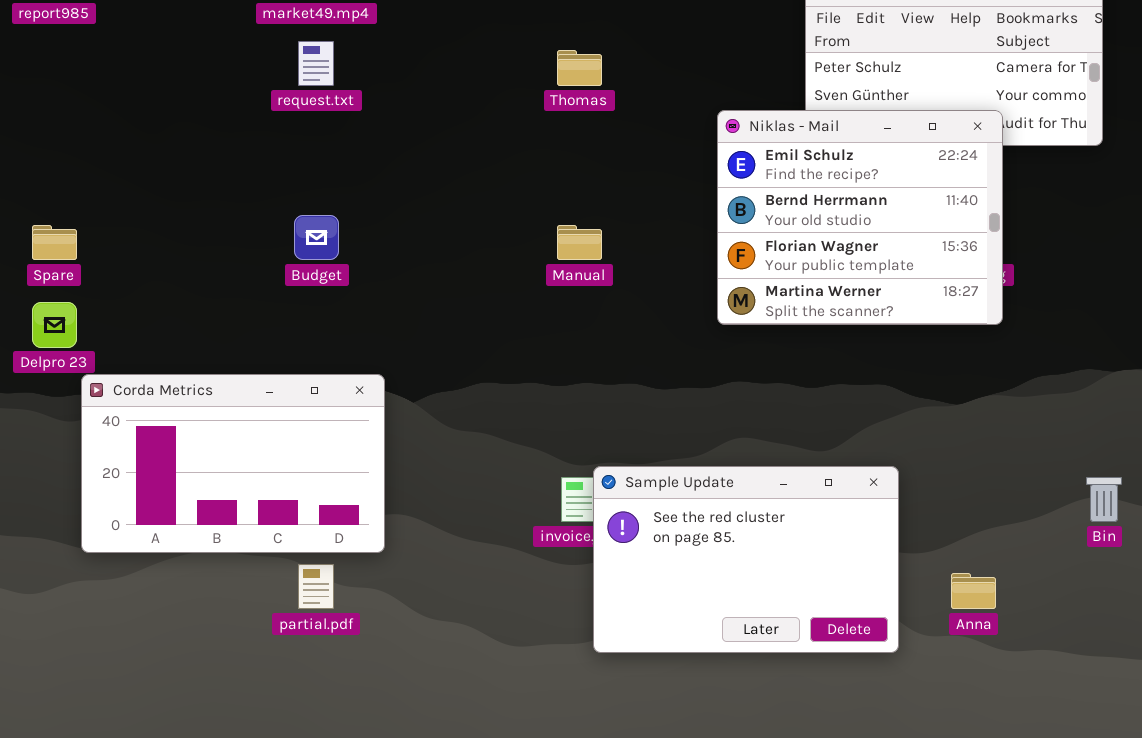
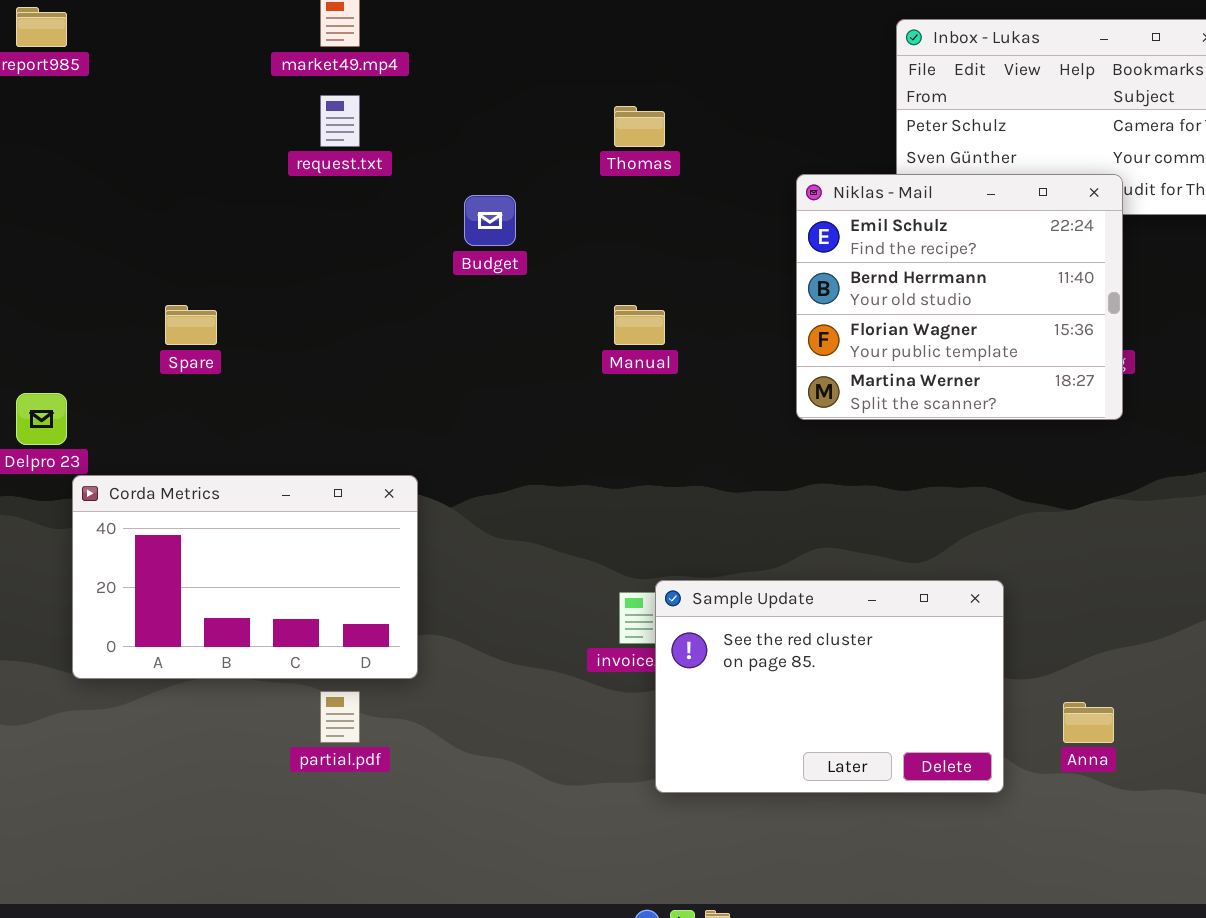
Budget: [294,215,339,260] -> [464,195,516,246], moved
Spare: [32,225,77,260] -> [165,305,217,345], moved

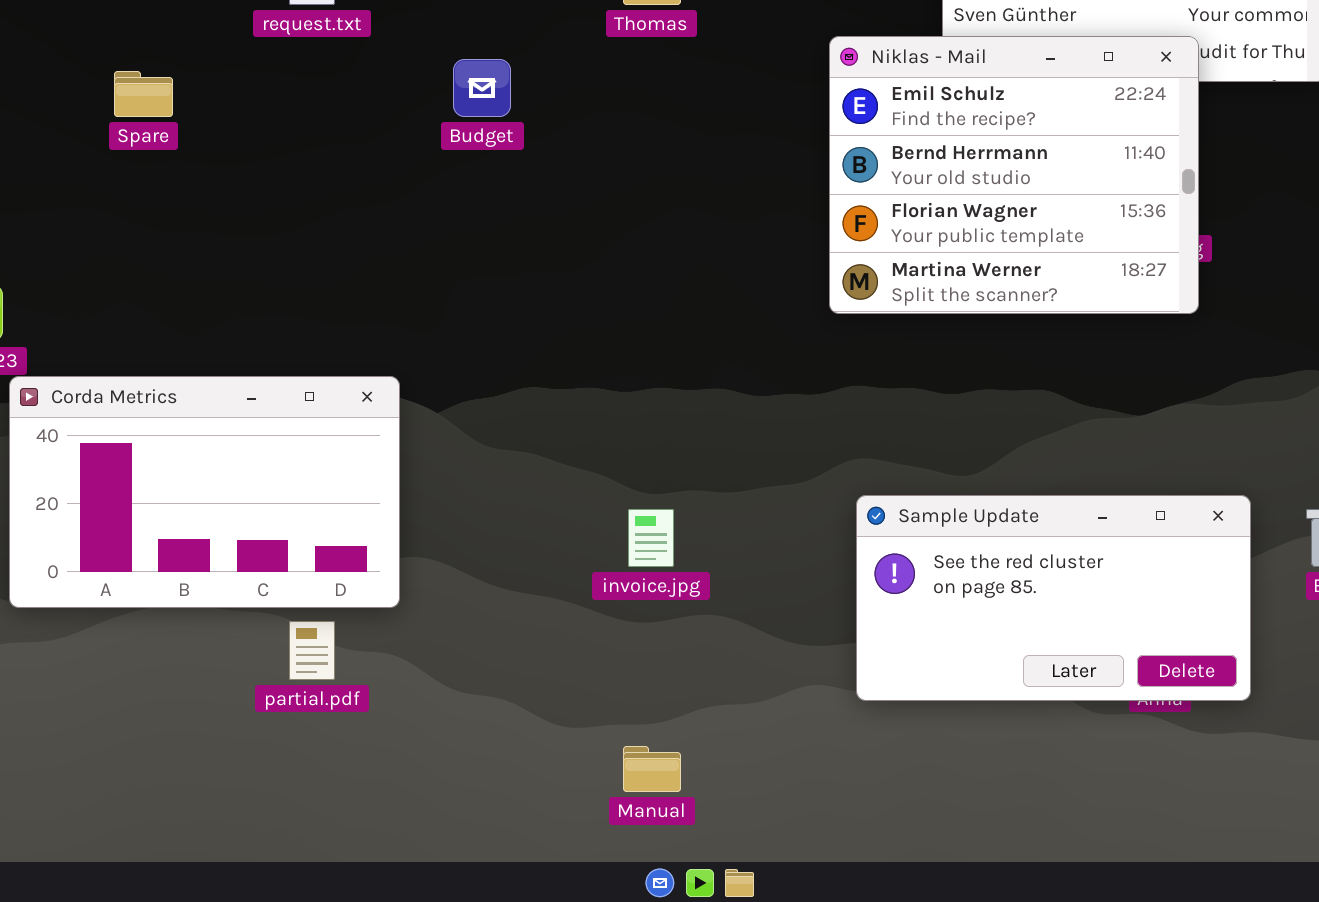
Spare: [165,305,217,345] -> [114,71,173,117], moved
Manual: [614,305,665,345] -> [623,746,681,792], moved
Sample Update: [655,580,1004,793] -> [856,495,1251,701], moved, resized

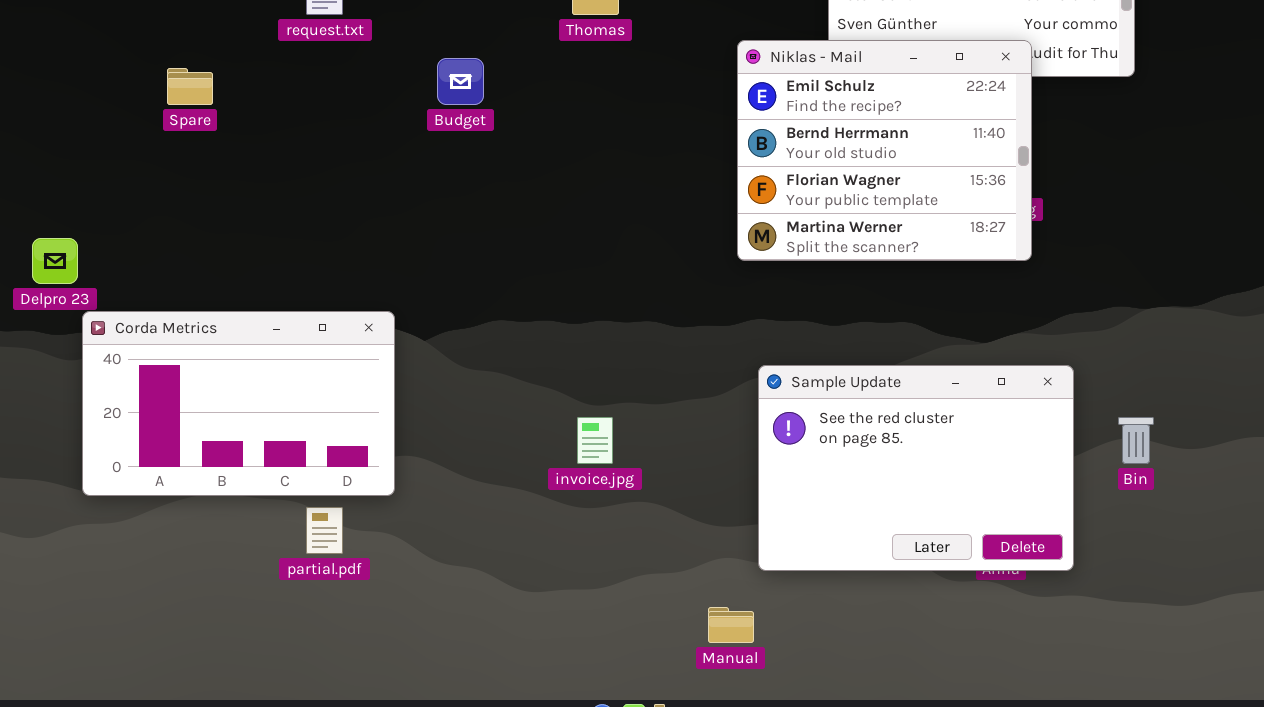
Sample Update: [856,495,1251,701] -> [758,365,1074,571], resized
Manual: [623,746,681,792] -> [708,607,754,643], moved

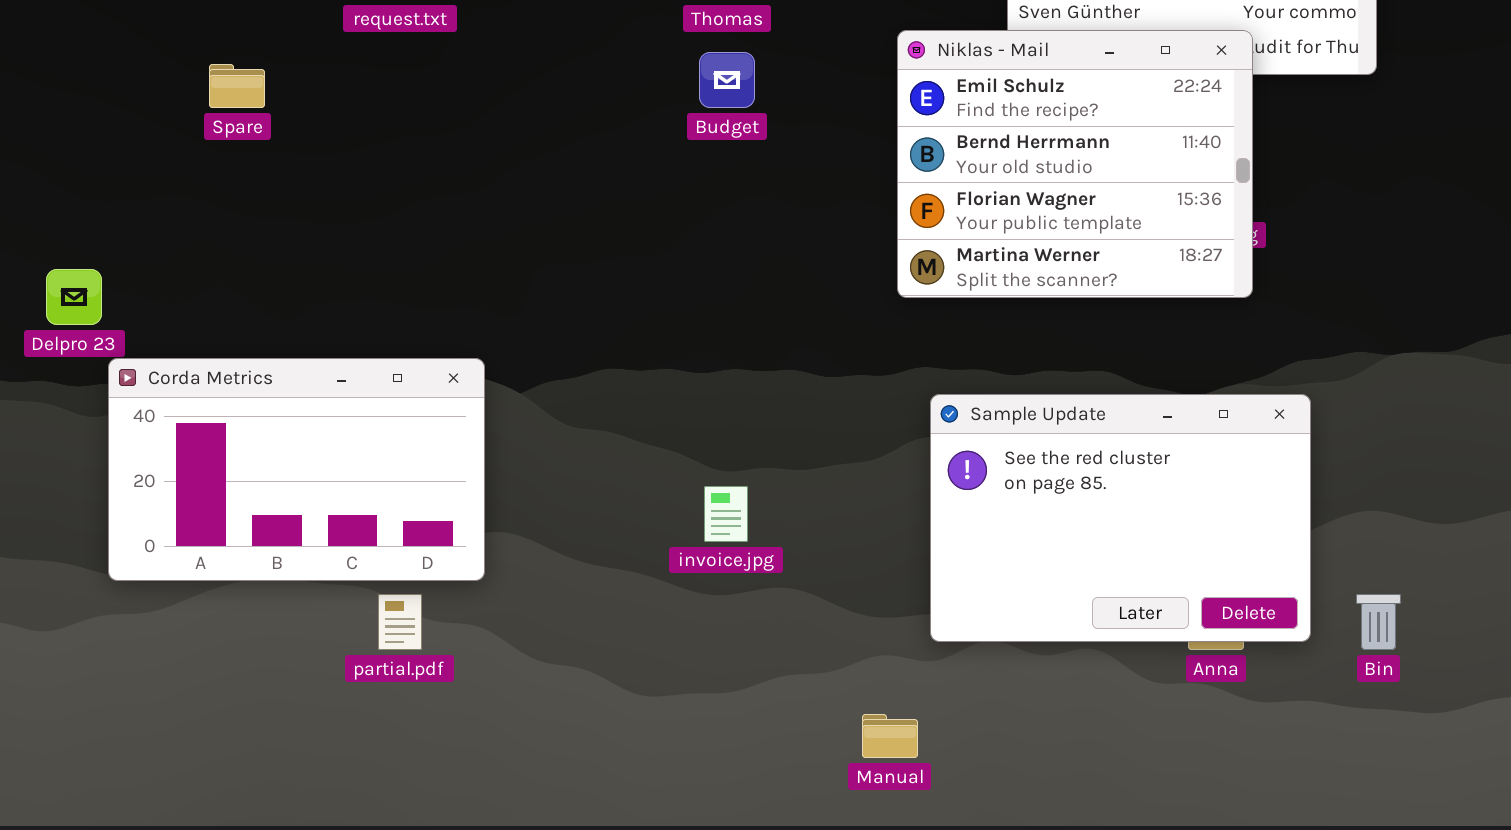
Budget: [437,58,484,105] -> [699,52,755,108], moved
Sample Update: [758,365,1074,571] -> [930,394,1311,642], moved
Bin: [1118,417,1154,464] -> [1356,594,1401,650], moved

